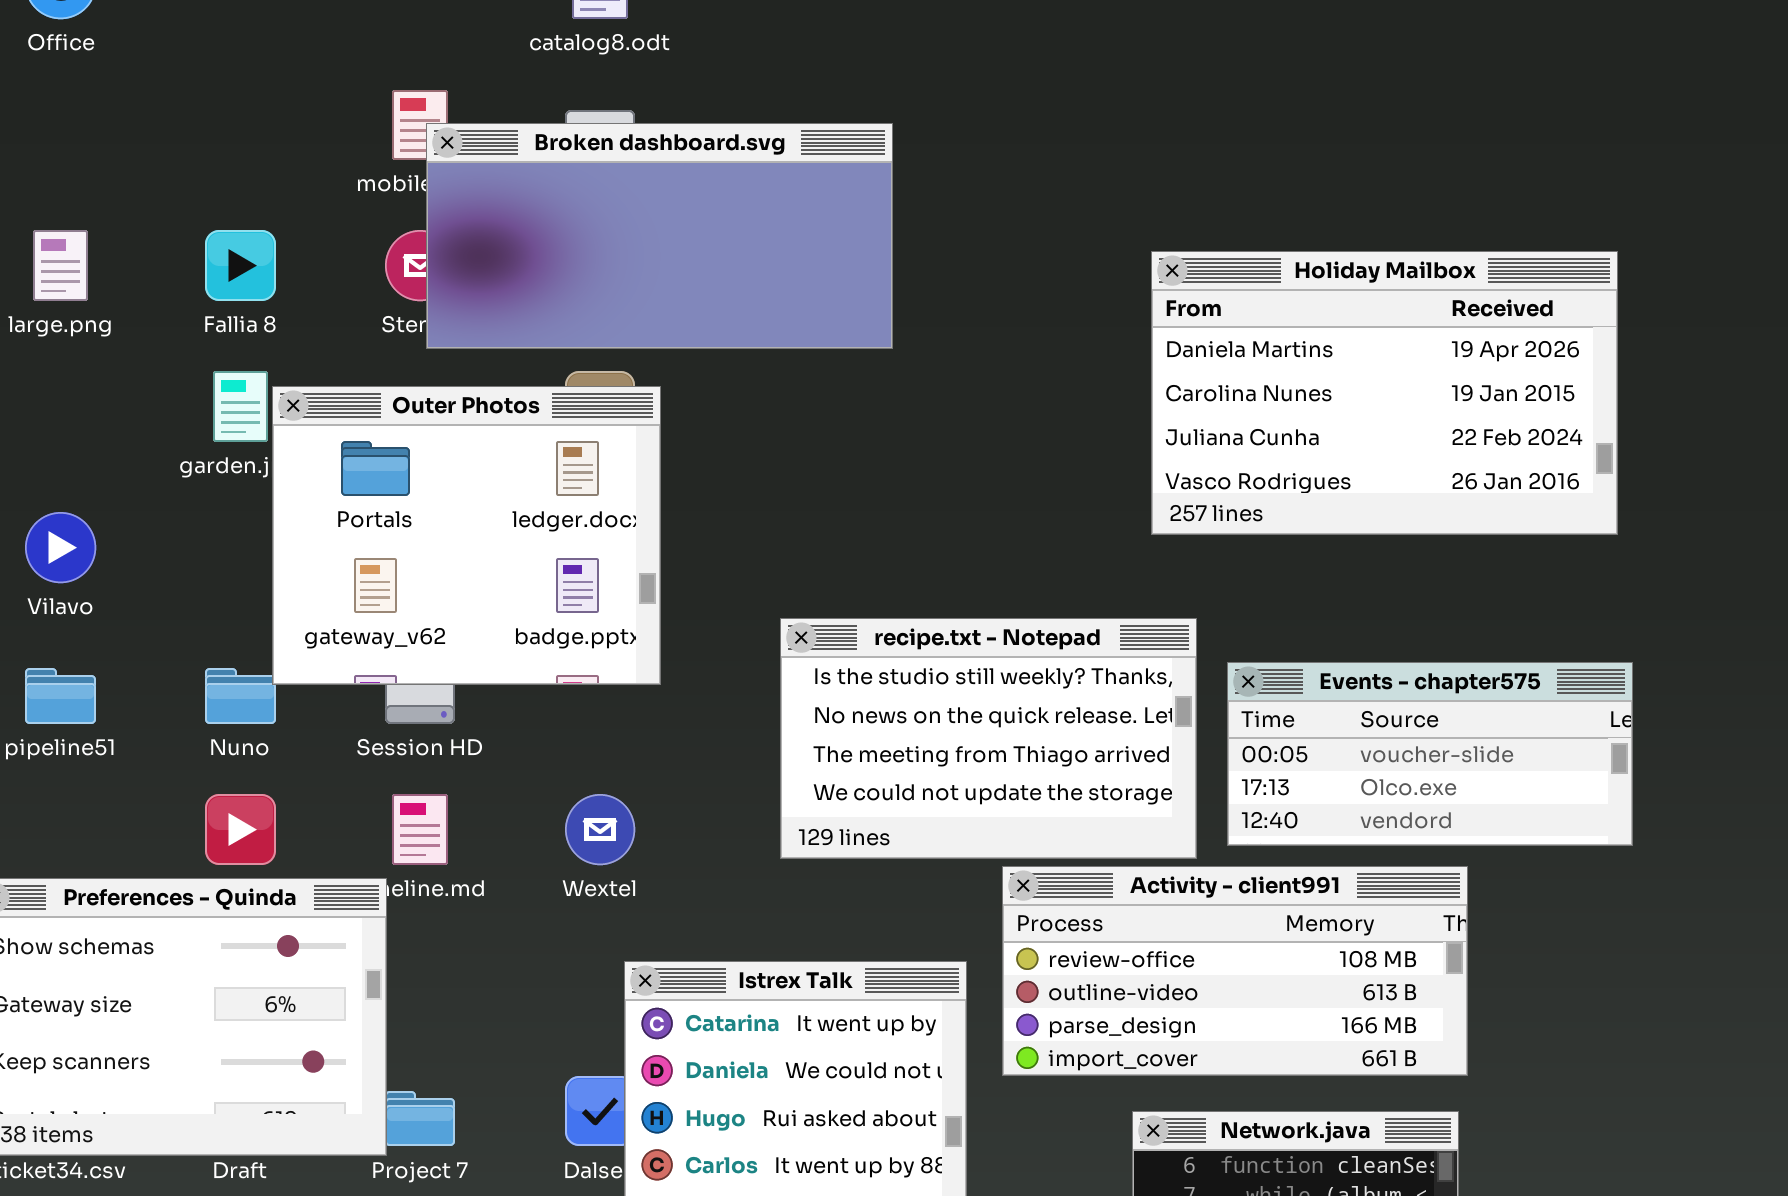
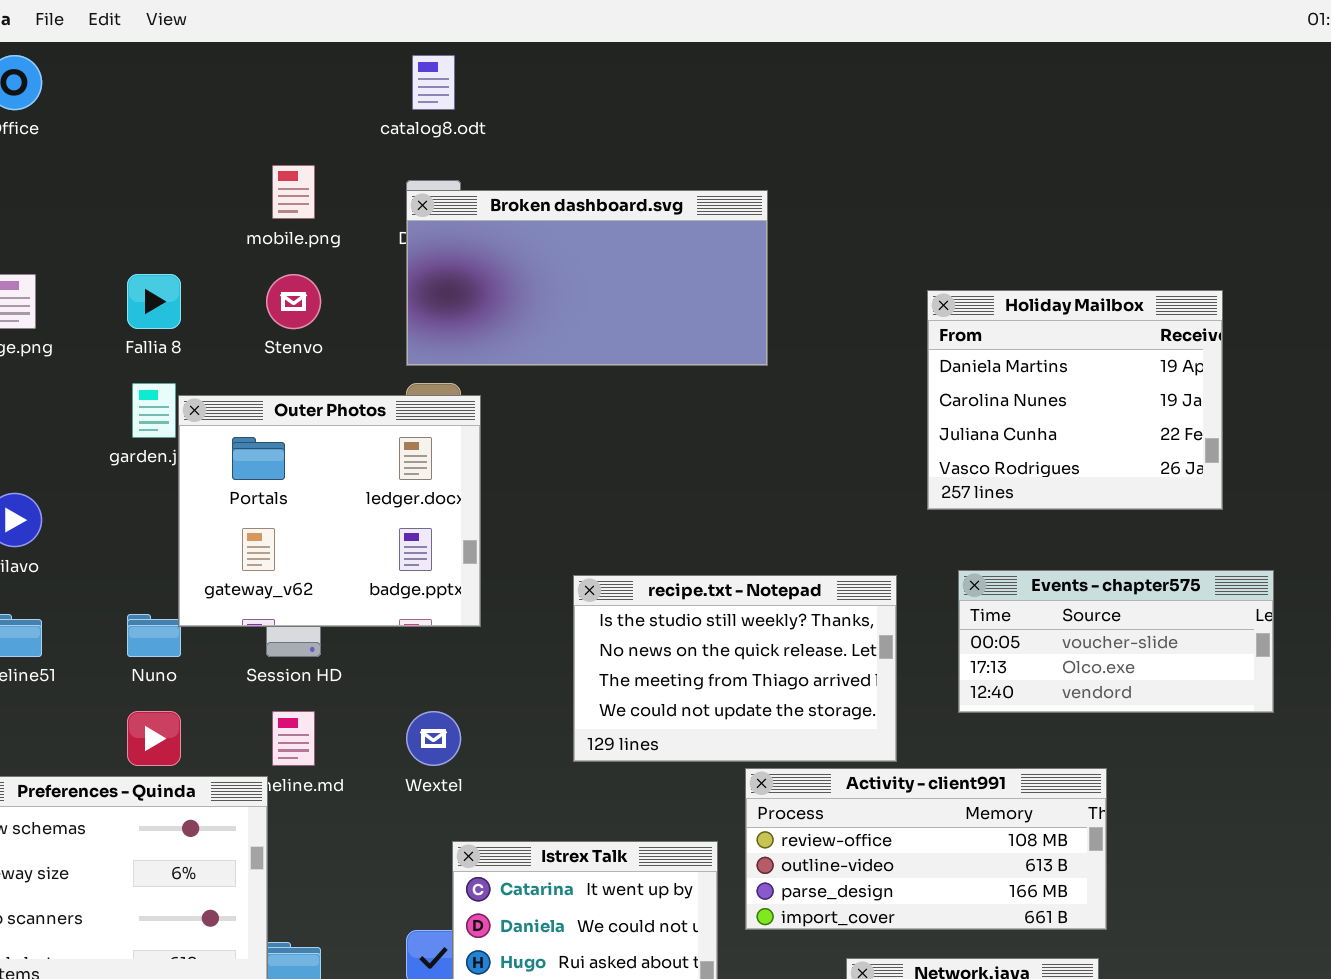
Broken dashboard.svg: [426,123,893,349] -> [406,190,768,366], moved
Holiday Mailbox: [1151,251,1618,535] -> [927,290,1223,510], resized
Events - chapter575: [1227,662,1633,846] -> [958,570,1274,713], moved

